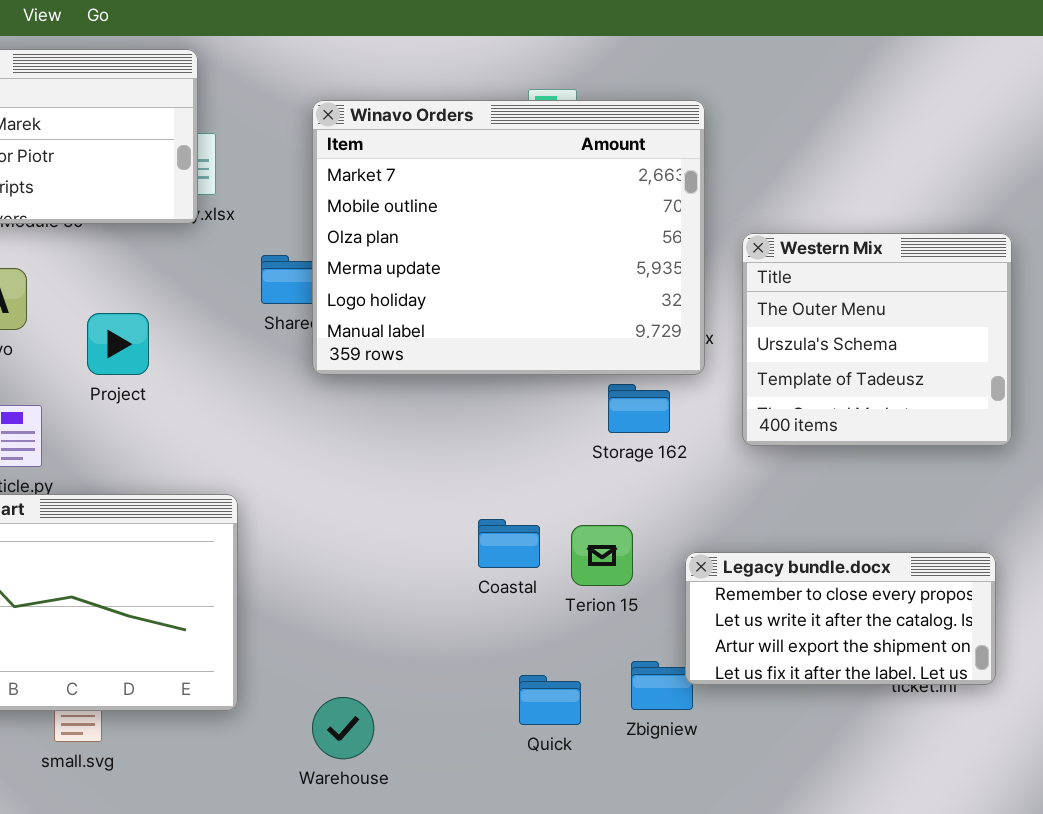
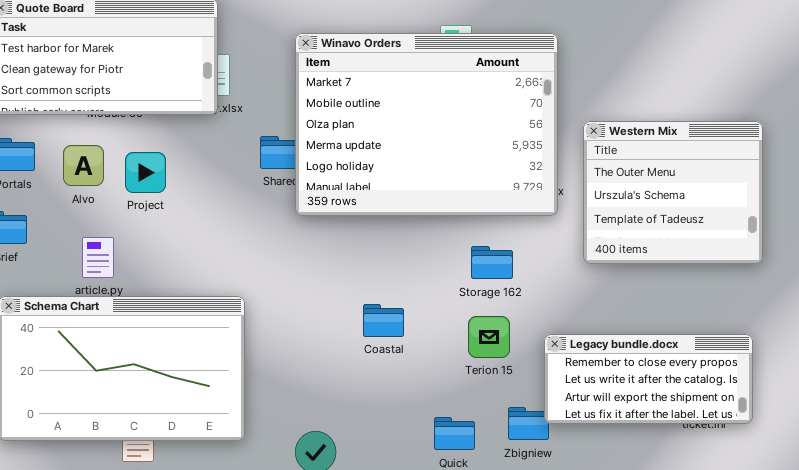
Project: [87,313,149,375] -> [125,152,166,193], moved
Storage 162: [608,384,670,433] -> [471,246,513,279], moved
Coastal: [478,519,540,568] -> [363,304,404,337], moved

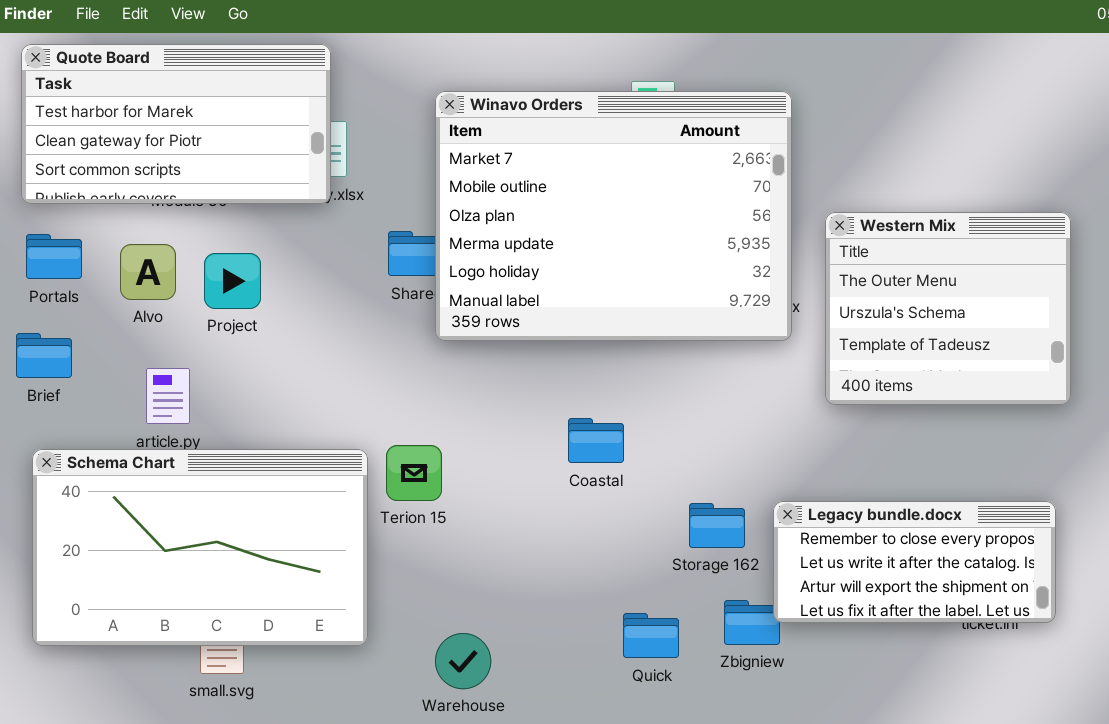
Storage 162: [471,246,513,279] -> [689,503,745,548], moved
Coastal: [363,304,404,337] -> [568,418,624,463], moved
Terion 15: [468,316,510,358] -> [386,445,442,501], moved

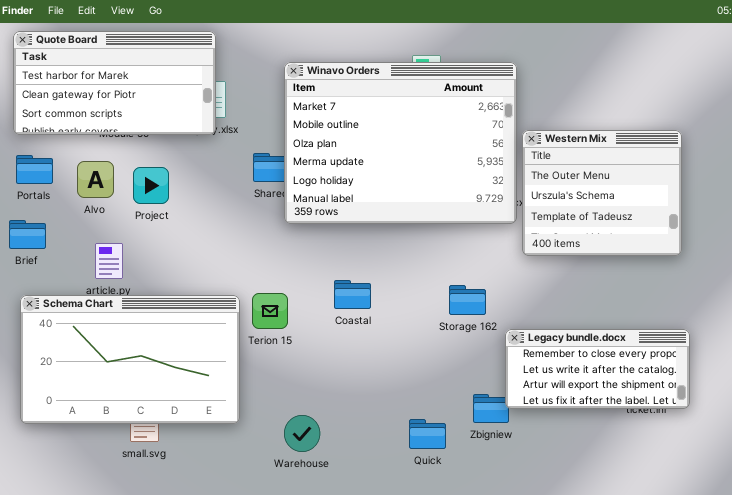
Western Mix: [825,212,1071,405] -> [522,130,682,256], moved
Coastal: [568,418,624,463] -> [334,280,371,309], moved
Storage 162: [689,503,745,548] -> [449,285,486,315], moved
Quick: [623,613,679,658] -> [409,419,446,449], moved

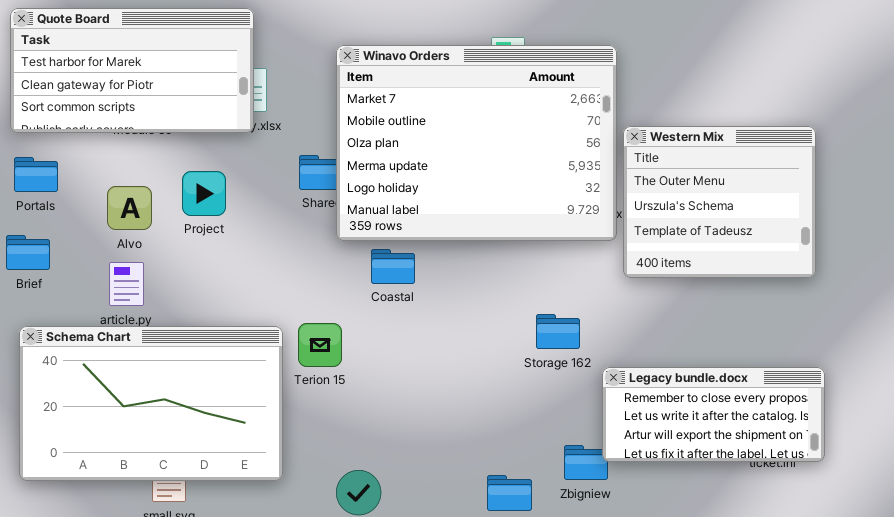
Alvo: [77,161,114,198] -> [107,186,152,230], moved
Project: [133,167,169,204] -> [182,171,226,216], moved
Coastal: [334,280,371,309] -> [371,249,415,284], moved

